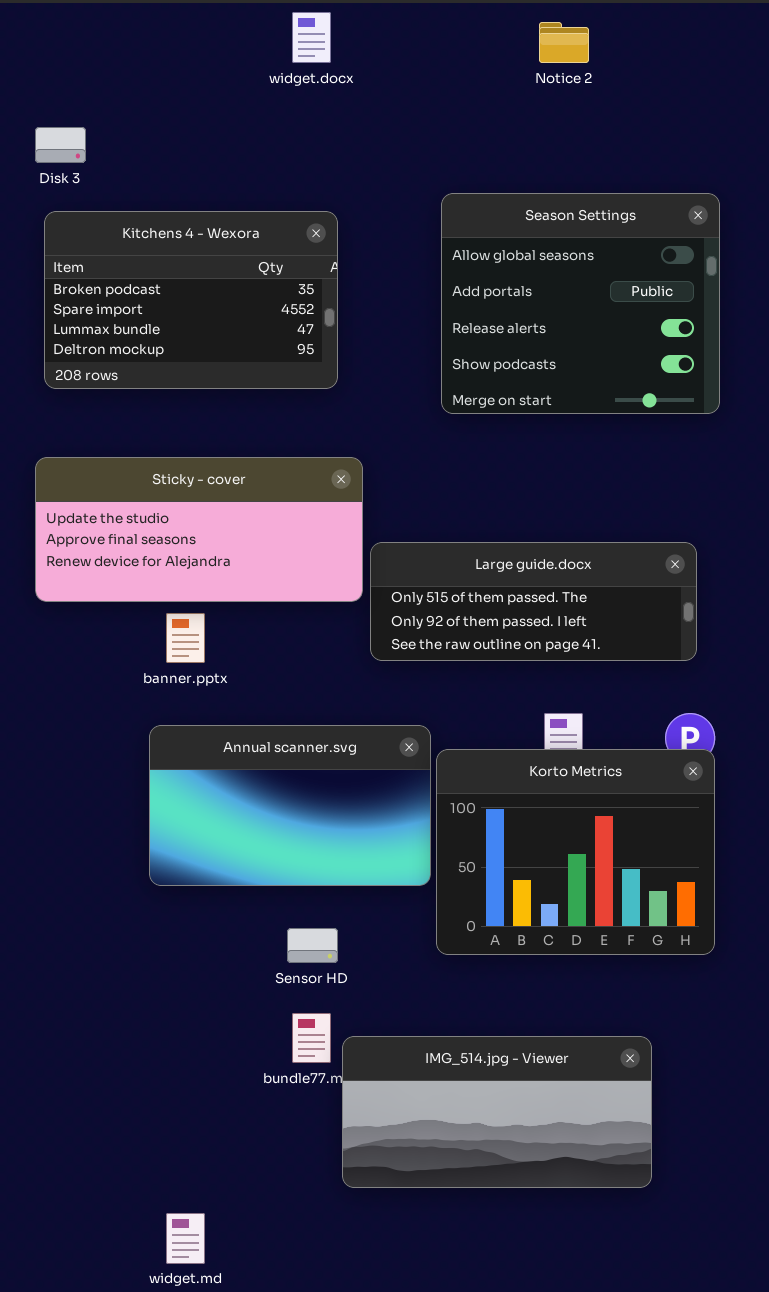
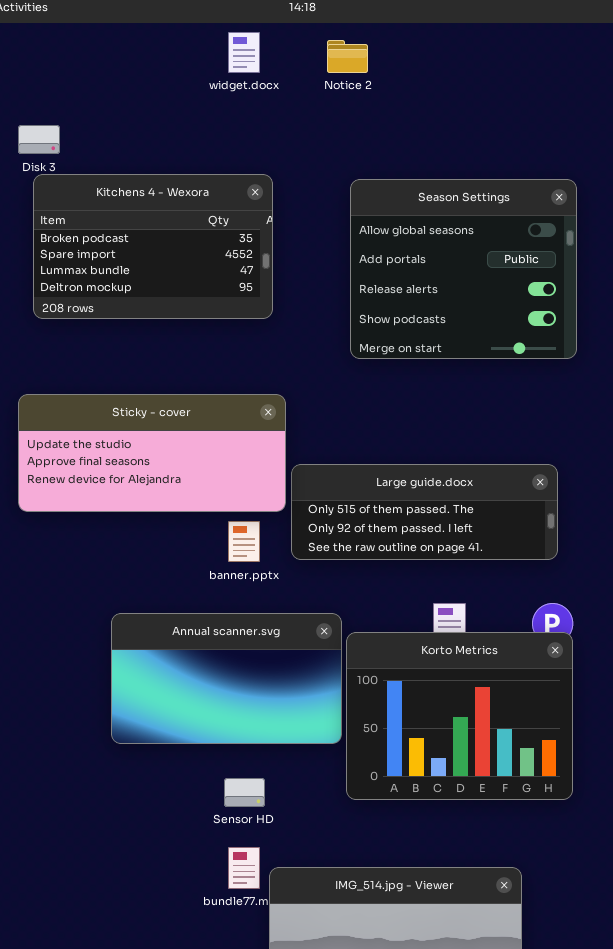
Notice 2: [539,22,589,63] -> [327,40,368,73], moved
Kitchens 4 - Wexora: [44,211,338,389] -> [33,174,273,319], moved
banner.pptx: [166,613,205,663] -> [228,521,260,562], moved

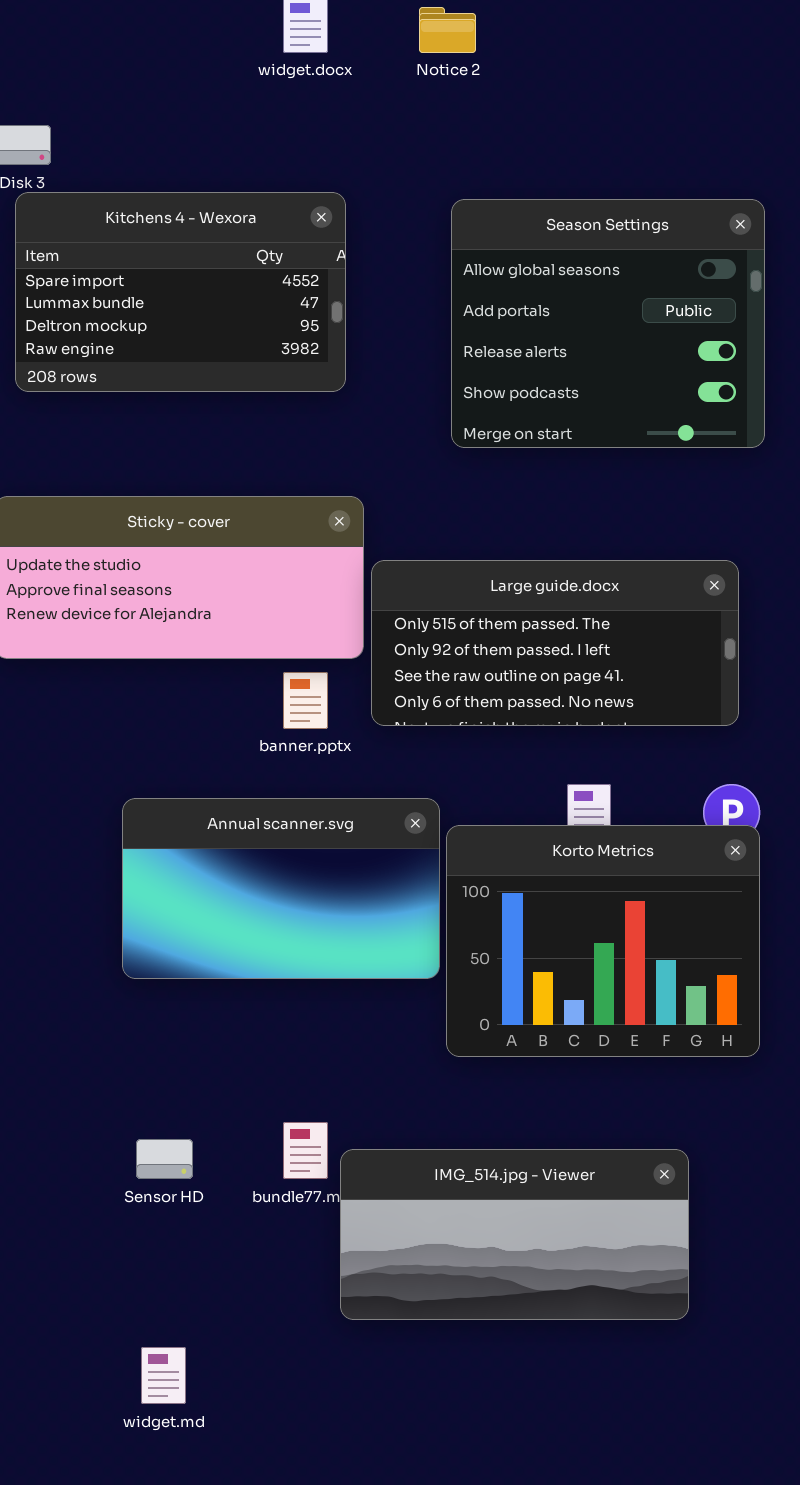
Kitchens 4 - Wexora: [33,174,273,319] -> [15,192,346,392], scrolled down 1 row
Large guide.docx: [291,464,558,560] -> [371,560,739,726], resized
Sensor HD: [224,778,265,807] -> [136,1139,193,1179], moved

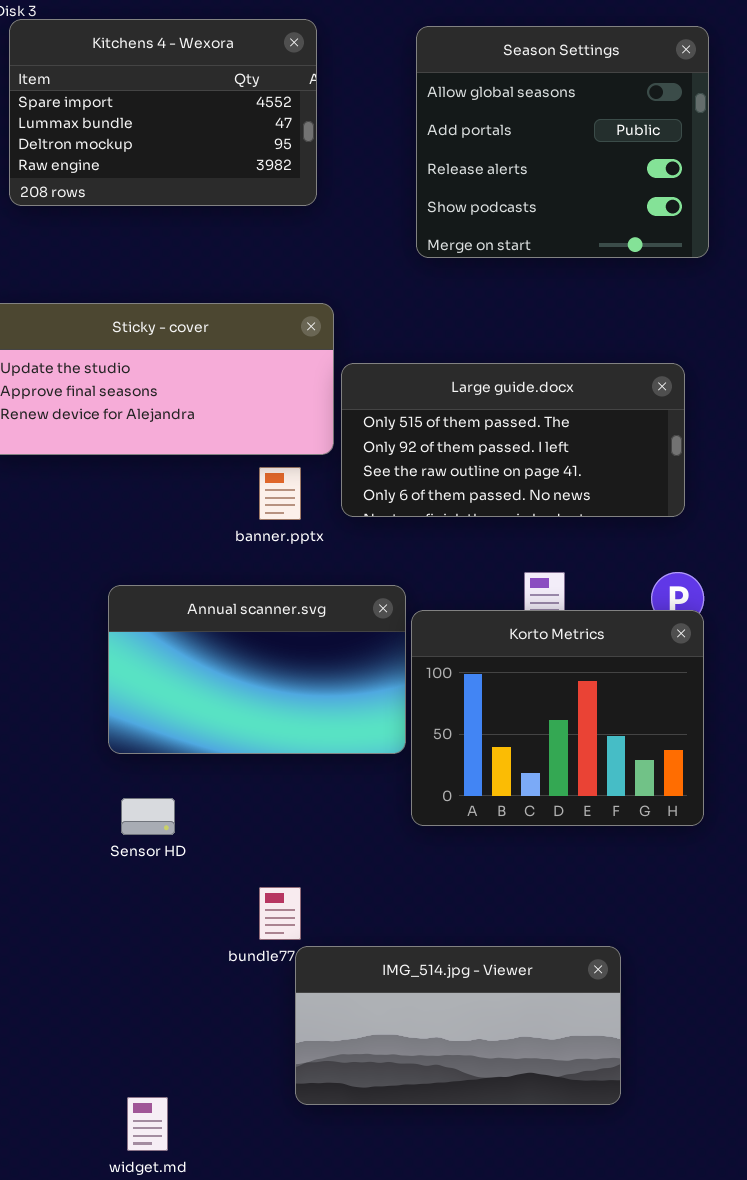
Sensor HD: [136,1139,193,1179] -> [121,798,175,835], moved
IMG_514.jpg - Viewer: [340,1149,689,1320] -> [295,946,621,1105], moved

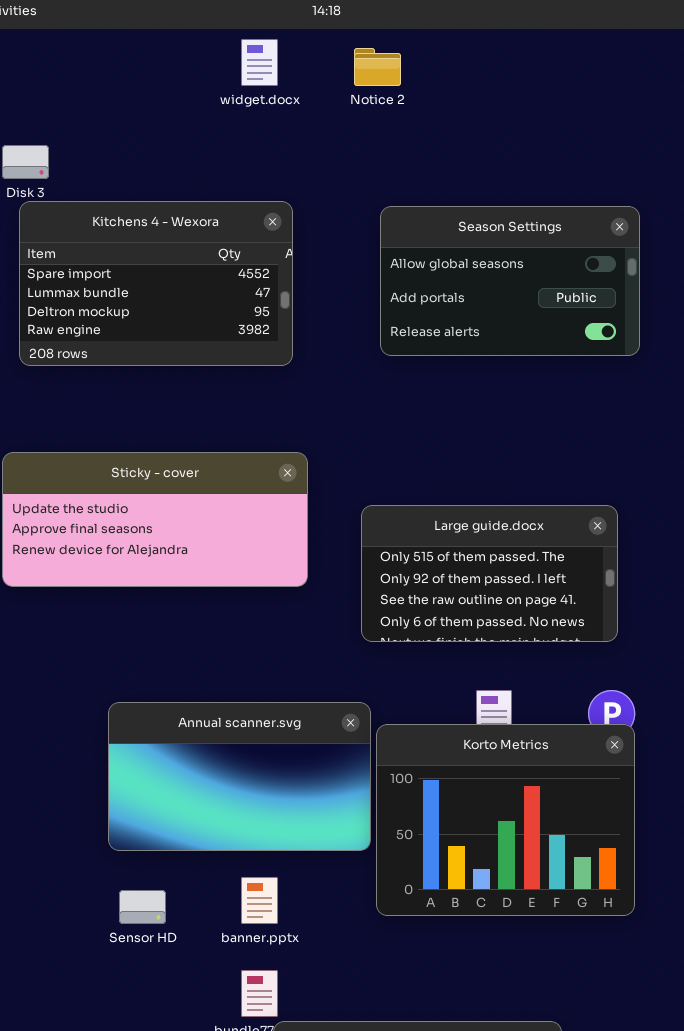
Season Settings: [416,26,709,258] -> [380,206,640,356], resized
Large guide.docx: [341,363,685,517] -> [361,505,618,642], resized
banner.pptx: [259,467,301,520] -> [241,877,278,924], moved

